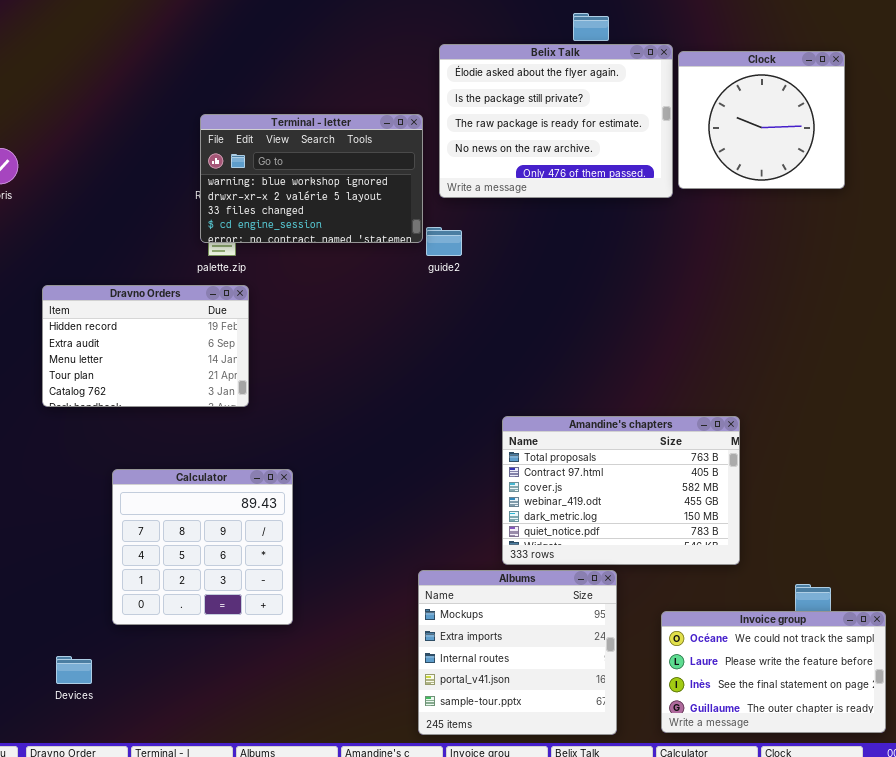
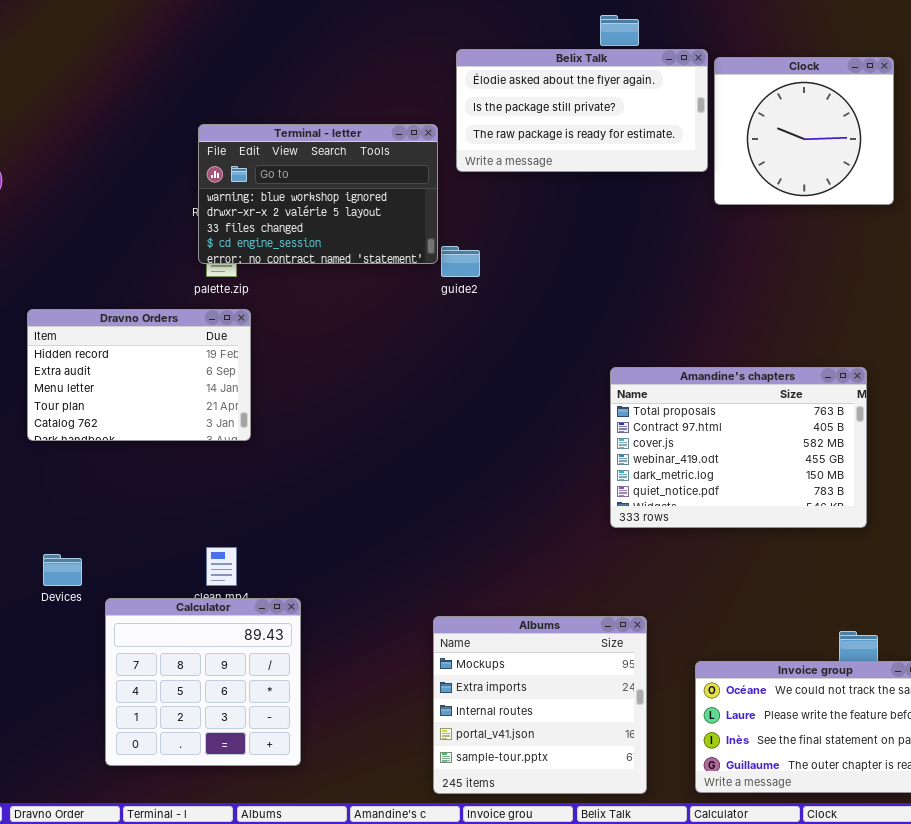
Belix Talk: [439,44,673,198] -> [456,49,708,172], resized
Amandine's chapters: [502,416,740,565] -> [610,367,867,528], moved
Calculator: [112,469,293,625] -> [105,598,301,766], moved
Devices: [56,656,92,684] -> [43,554,82,586], moved

